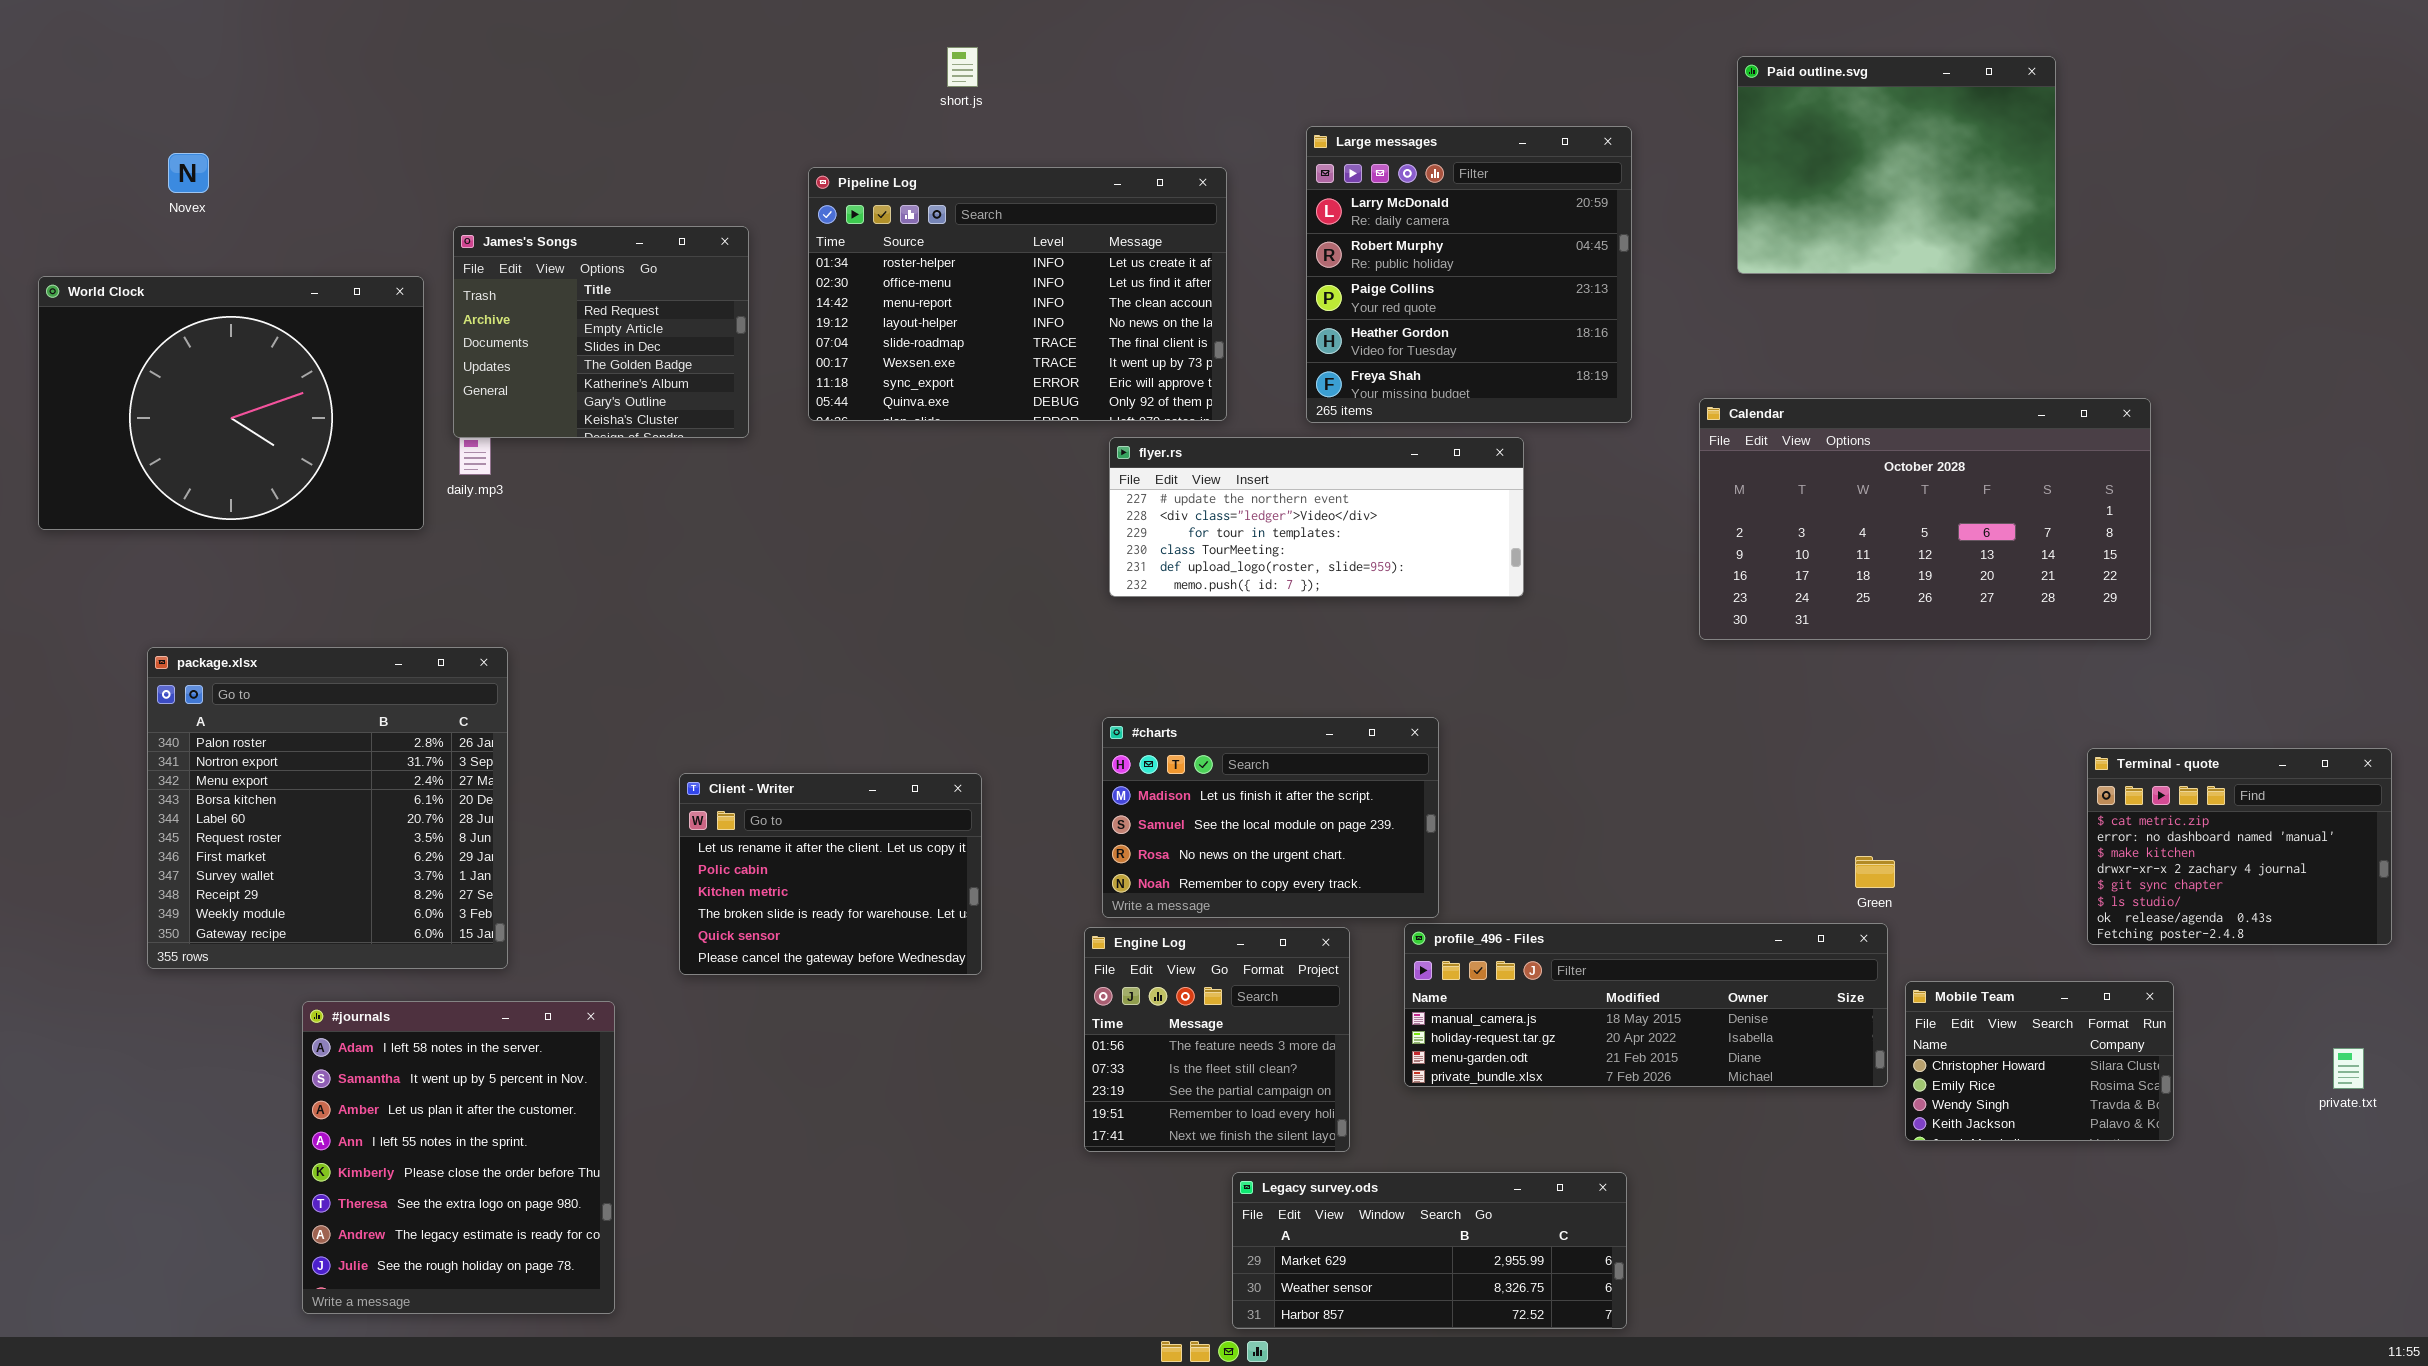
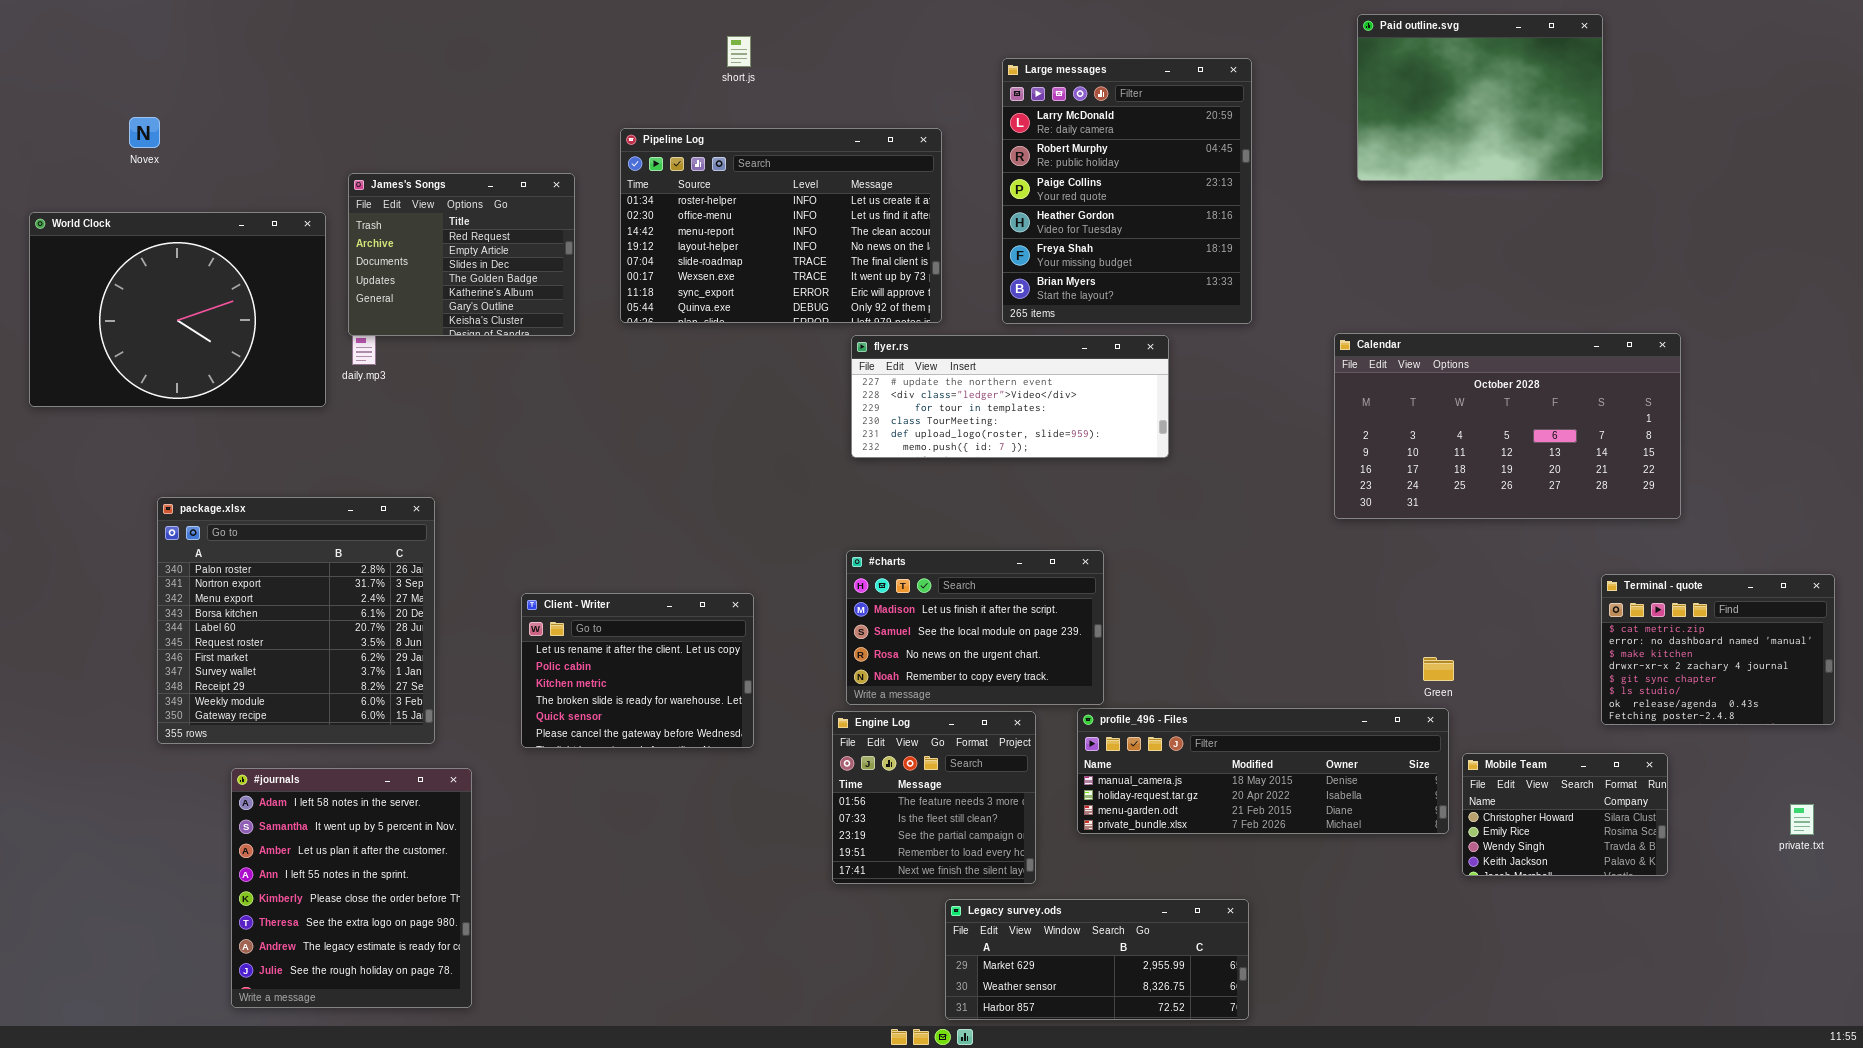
Paid outline.svg: [1737,56,2056,274] -> [1357,14,1603,181], moved
Large messages: [1306,126,1632,423] -> [1002,58,1252,324], resized
Calendar: [1699,398,2151,640] -> [1334,333,1681,519], moved
package.xlsx: [147,647,508,969] -> [157,497,435,744], moved

